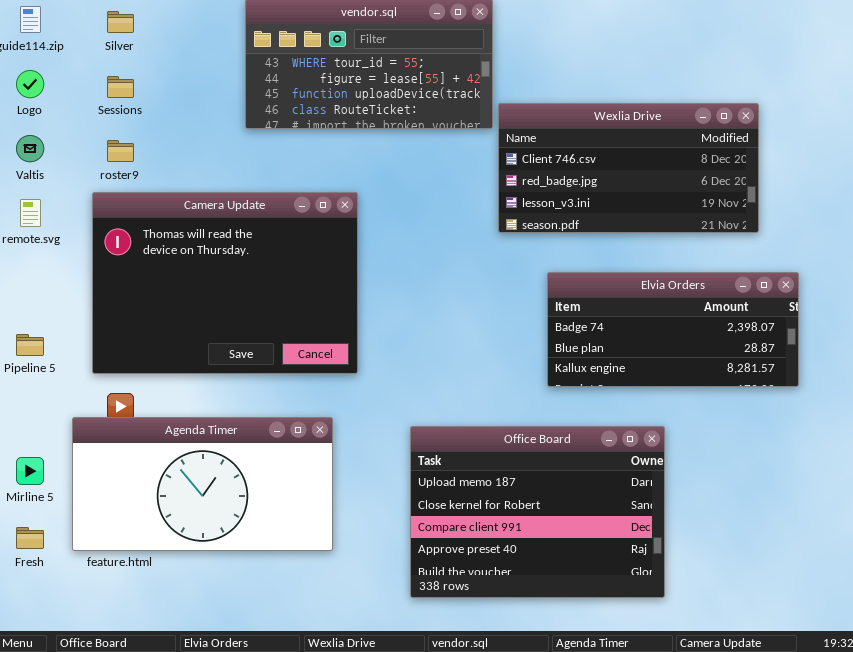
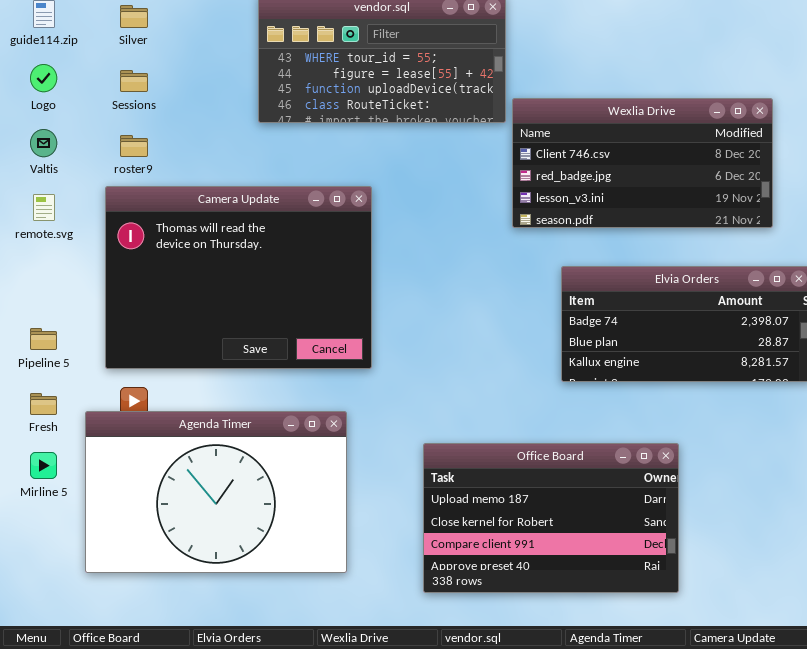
Agenda Timer: [72,417,333,551] -> [85,411,347,573], resized
Office Board: [410,426,665,598] -> [423,443,679,593], resized
Fresh: [16,527,44,549] -> [30,393,57,415], moved

